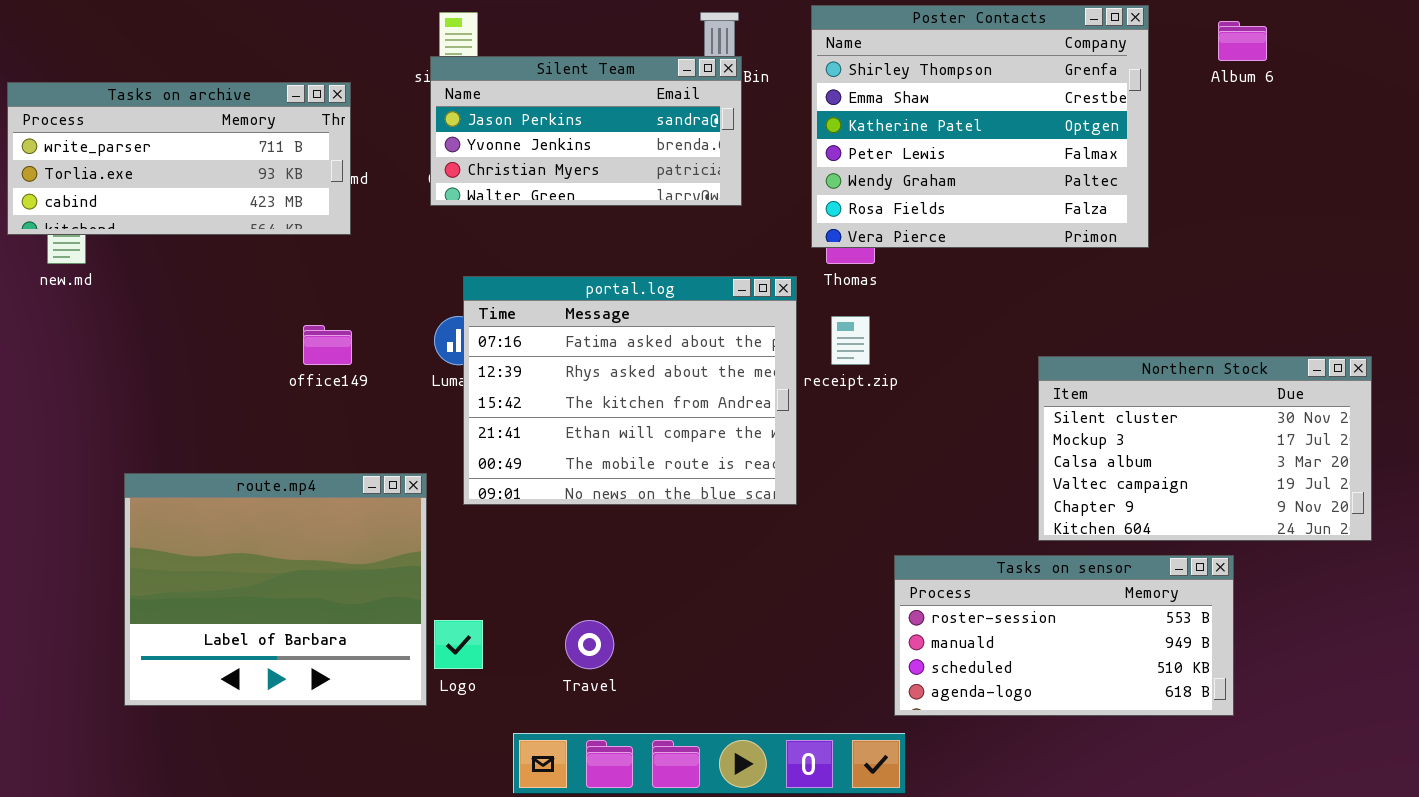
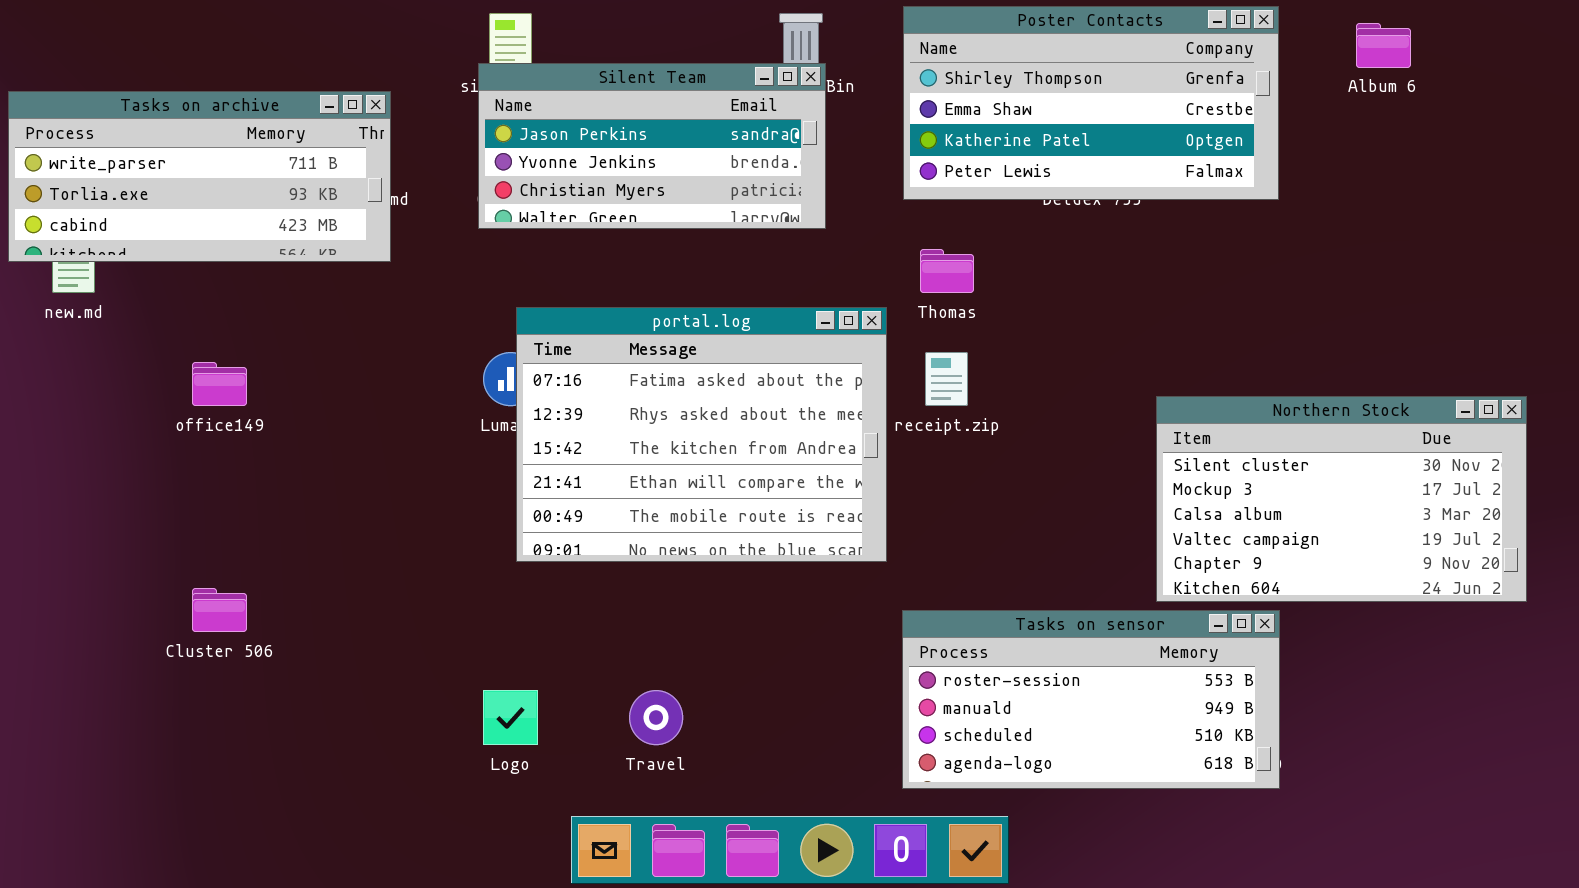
Poster Contacts: [811,5,1149,248] -> [903,6,1279,200], resized
office149: [303,325,352,365] -> [192,362,247,406], moved
route.mp4: [124,473,427,706] -> none, closed
Tasks on sensor: [894,555,1234,716] -> [902,610,1280,789], moved

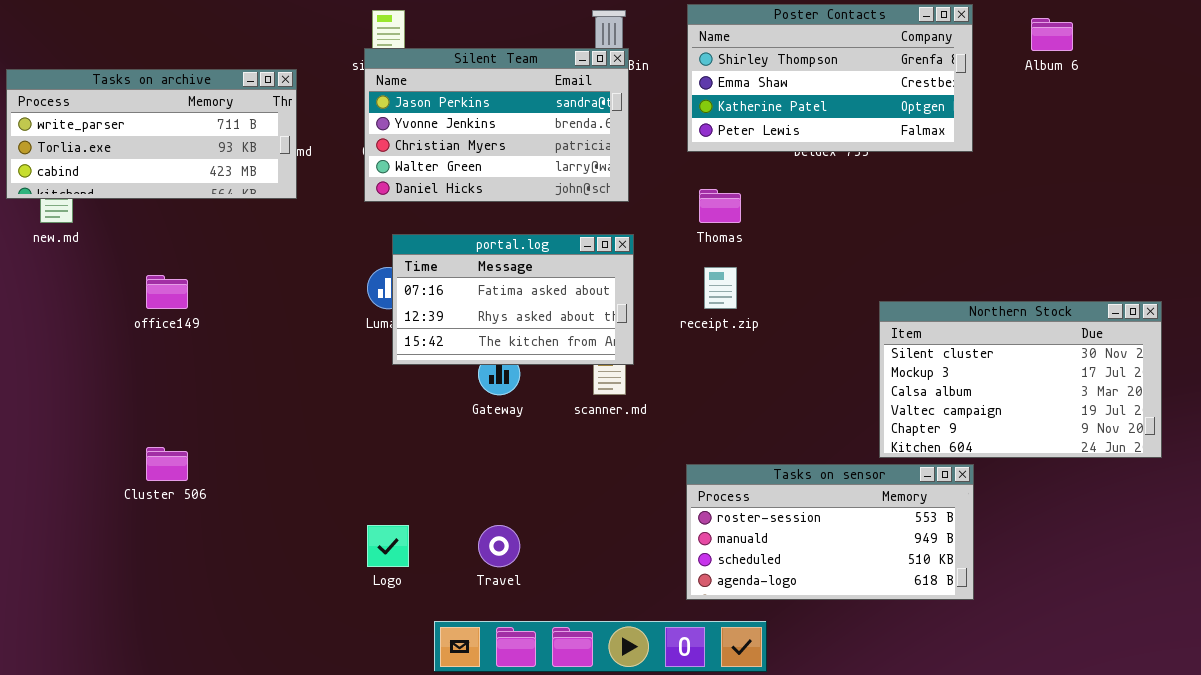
Silent Team: [478,63,826,229] -> [364,48,629,202], resized
portal.log: [516,307,887,562] -> [392,234,634,365], resized

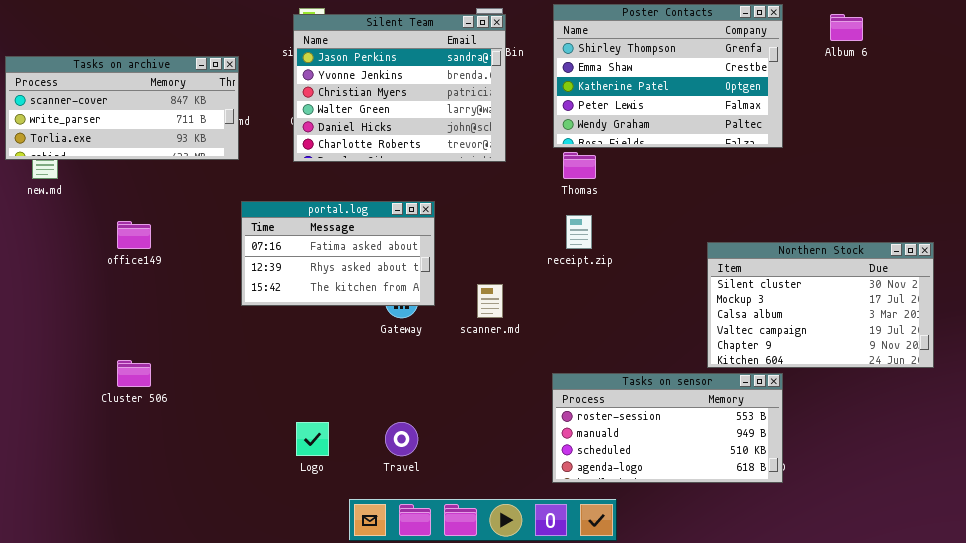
Poster Contacts: [687,4,973,152] -> [553,4,783,148], resized
Silent Team: [364,48,629,202] -> [293,14,506,162], resized
Tasks on archive: [6,69,297,199] -> [5,56,239,160], scrolled up 1 row
portal.log: [392,234,634,365] -> [241,201,435,306], moved

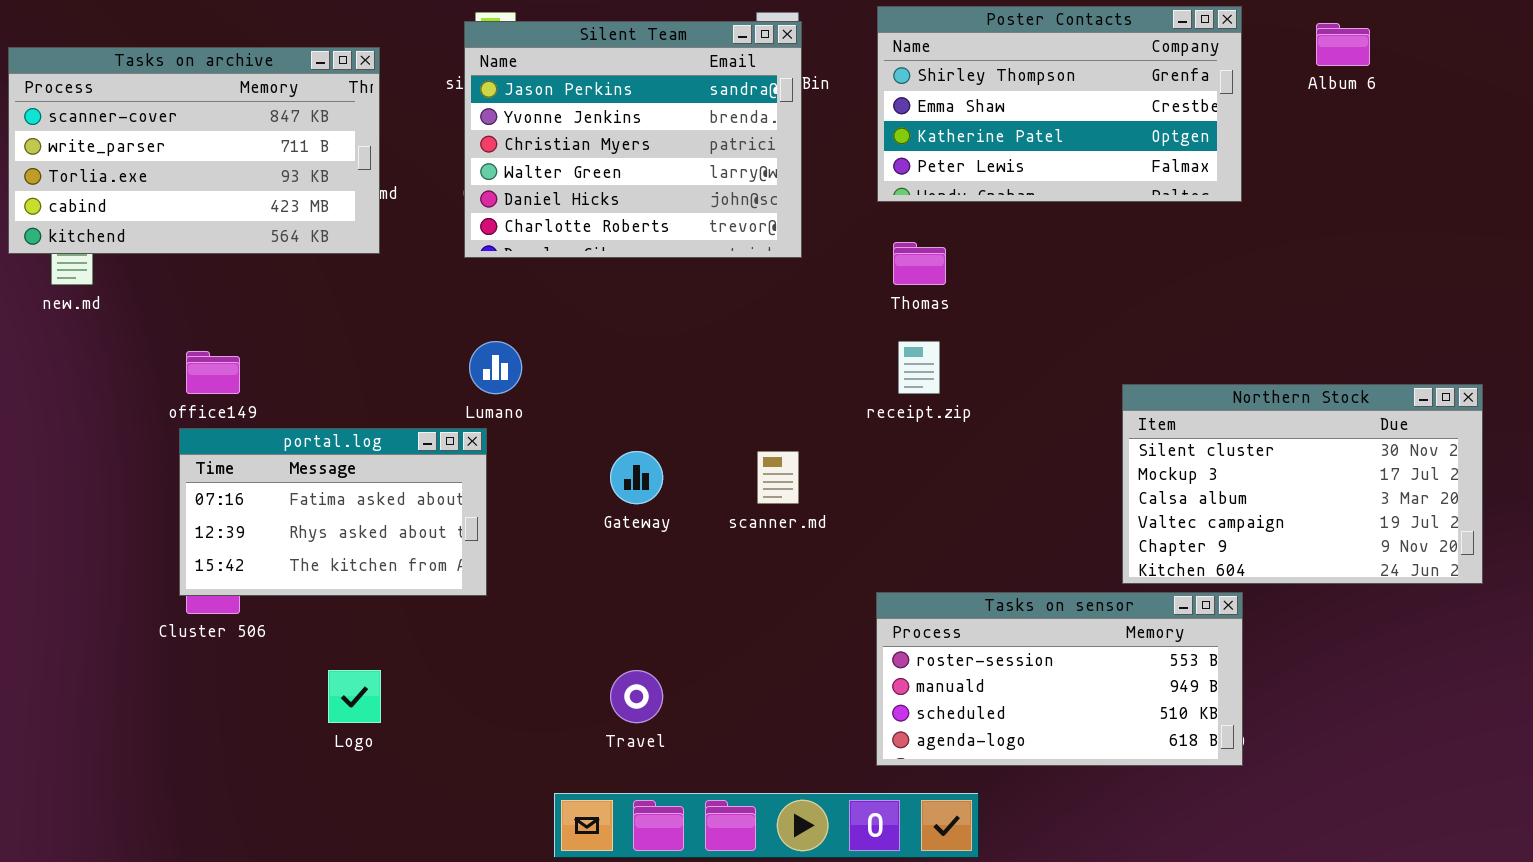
Poster Contacts: [553,4,783,148] -> [877,6,1242,202], resized
Tasks on archive: [5,56,239,160] -> [8,47,380,254], resized
portal.log: [241,201,435,306] -> [179,428,487,596], moved
Logo: [296,422,329,456] -> [328,670,381,723], moved

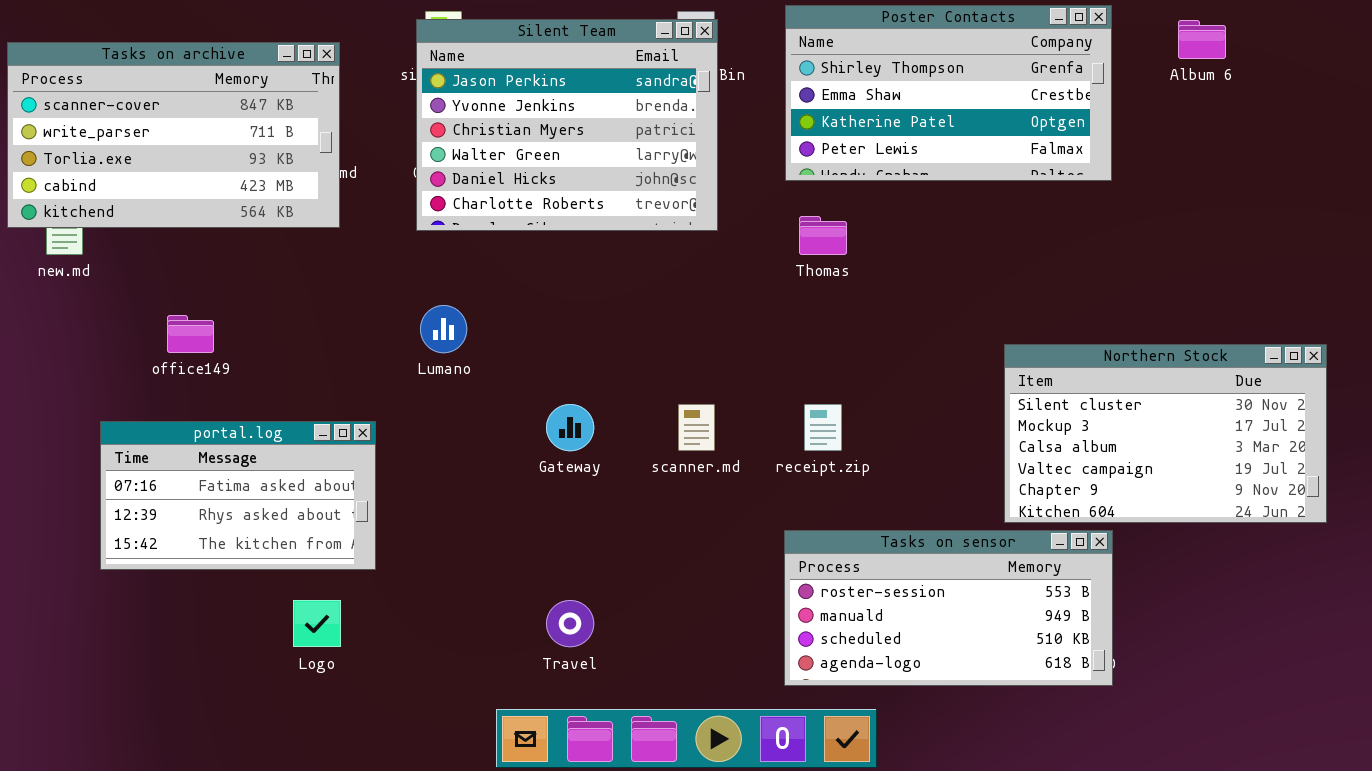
receipt.zip: [898,341,940,394] -> [804,404,842,451], moved
portal.log: [179,428,487,596] -> [100,421,376,570], moved

